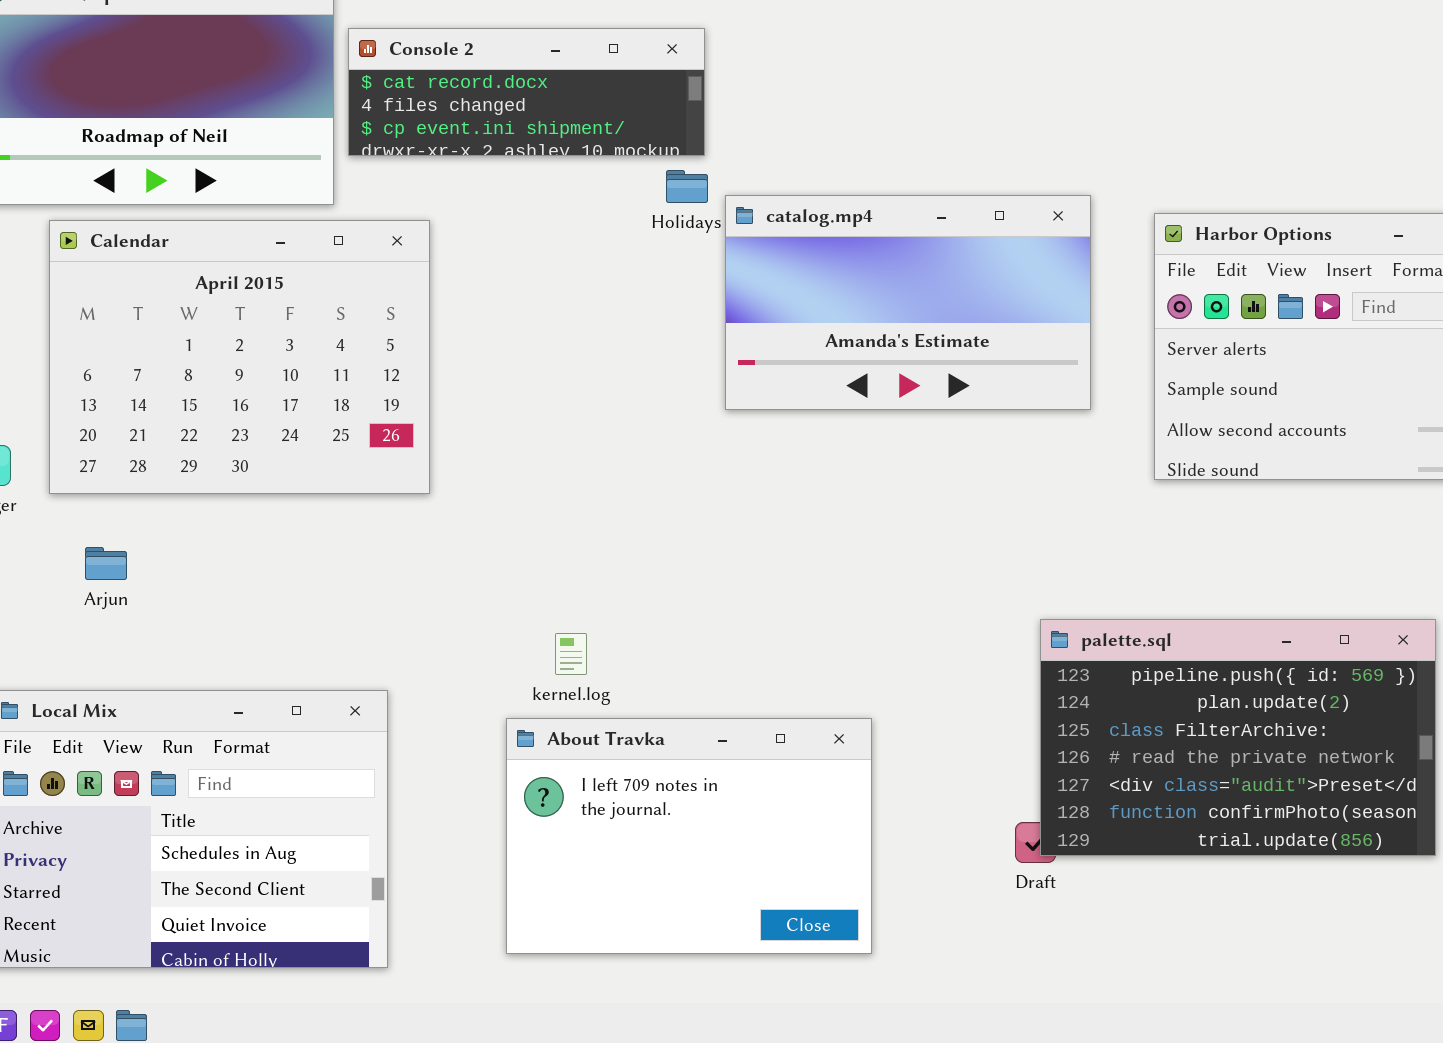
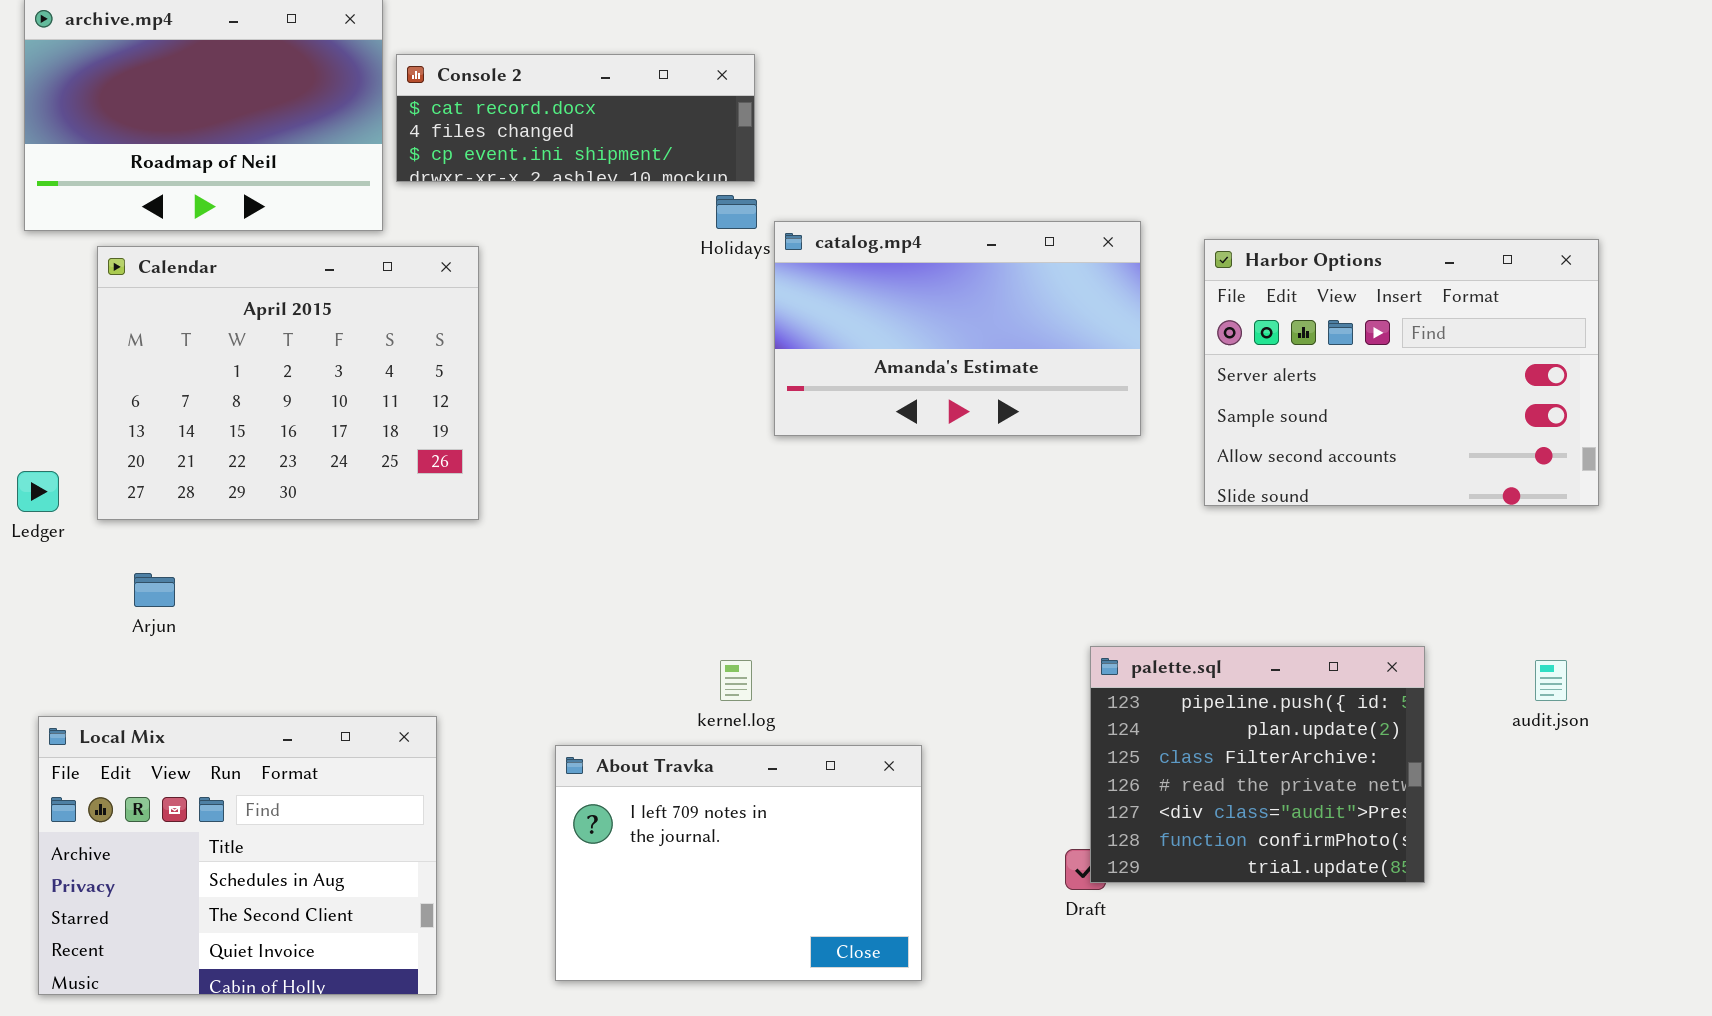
palette.sql: [1040,619,1436,856] -> [1090,646,1425,883], resized
kernel.log: [555,633,587,675] -> [720,660,752,701], moved

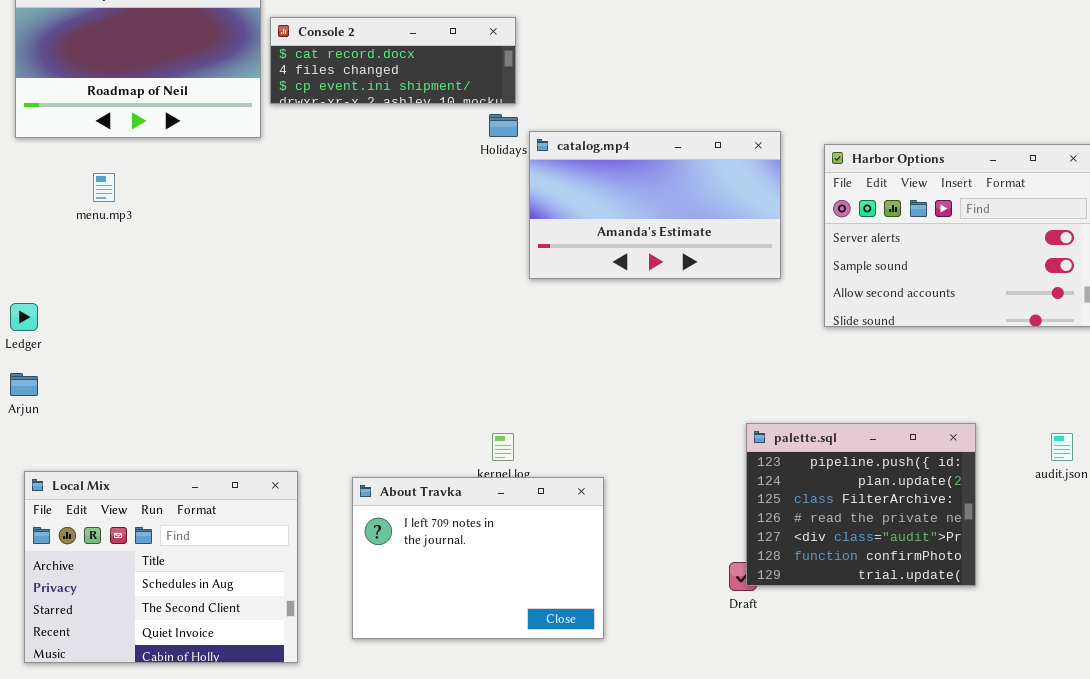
Calendar: [97,246,479,520] -> none, closed
Arjun: [134,573,175,607] -> [10,373,38,396], moved
About Travka: [555,745,922,981] -> [352,477,604,639], moved

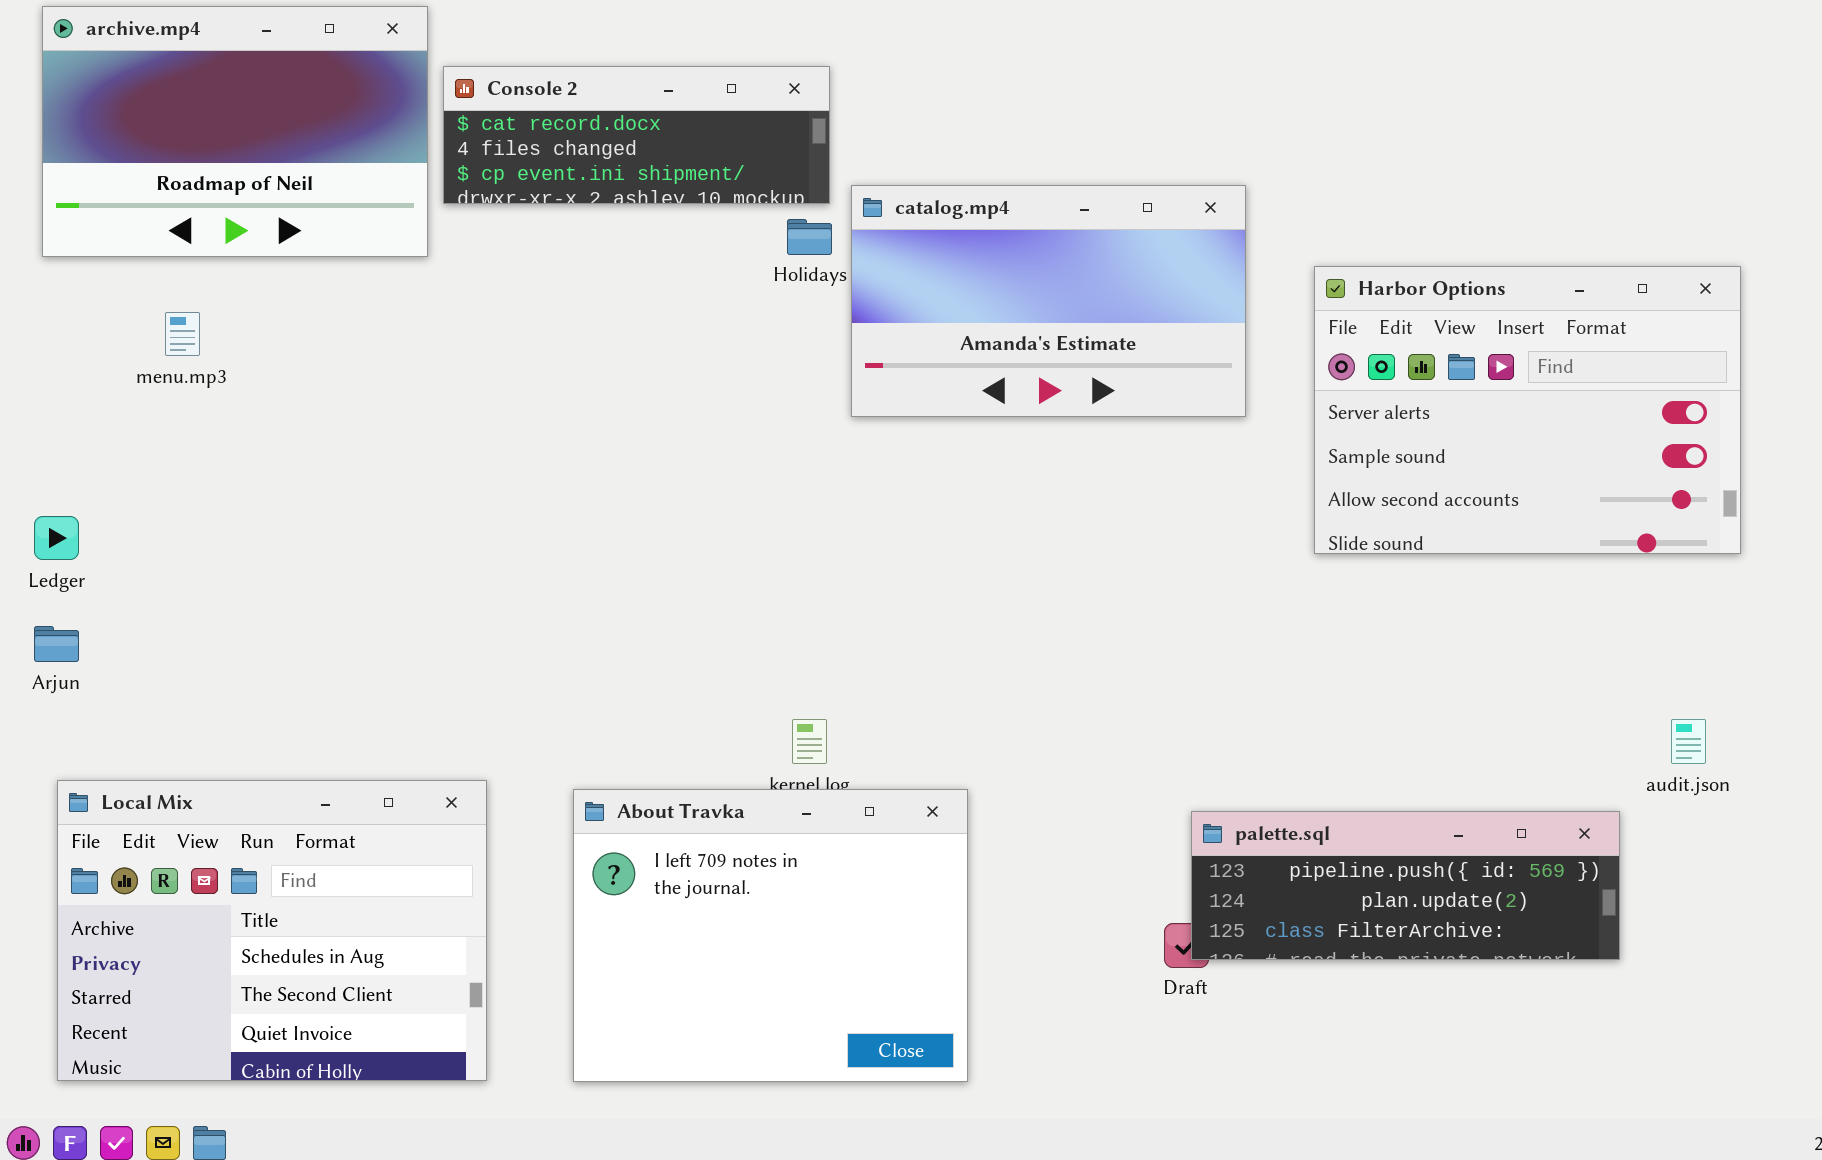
catalog.mp4: [529,131,781,279] -> [851,185,1246,417], moved
palette.sql: [746,423,976,586] -> [1191,811,1620,960], resized
About Travka: [352,477,604,639] -> [573,789,968,1082], resized

